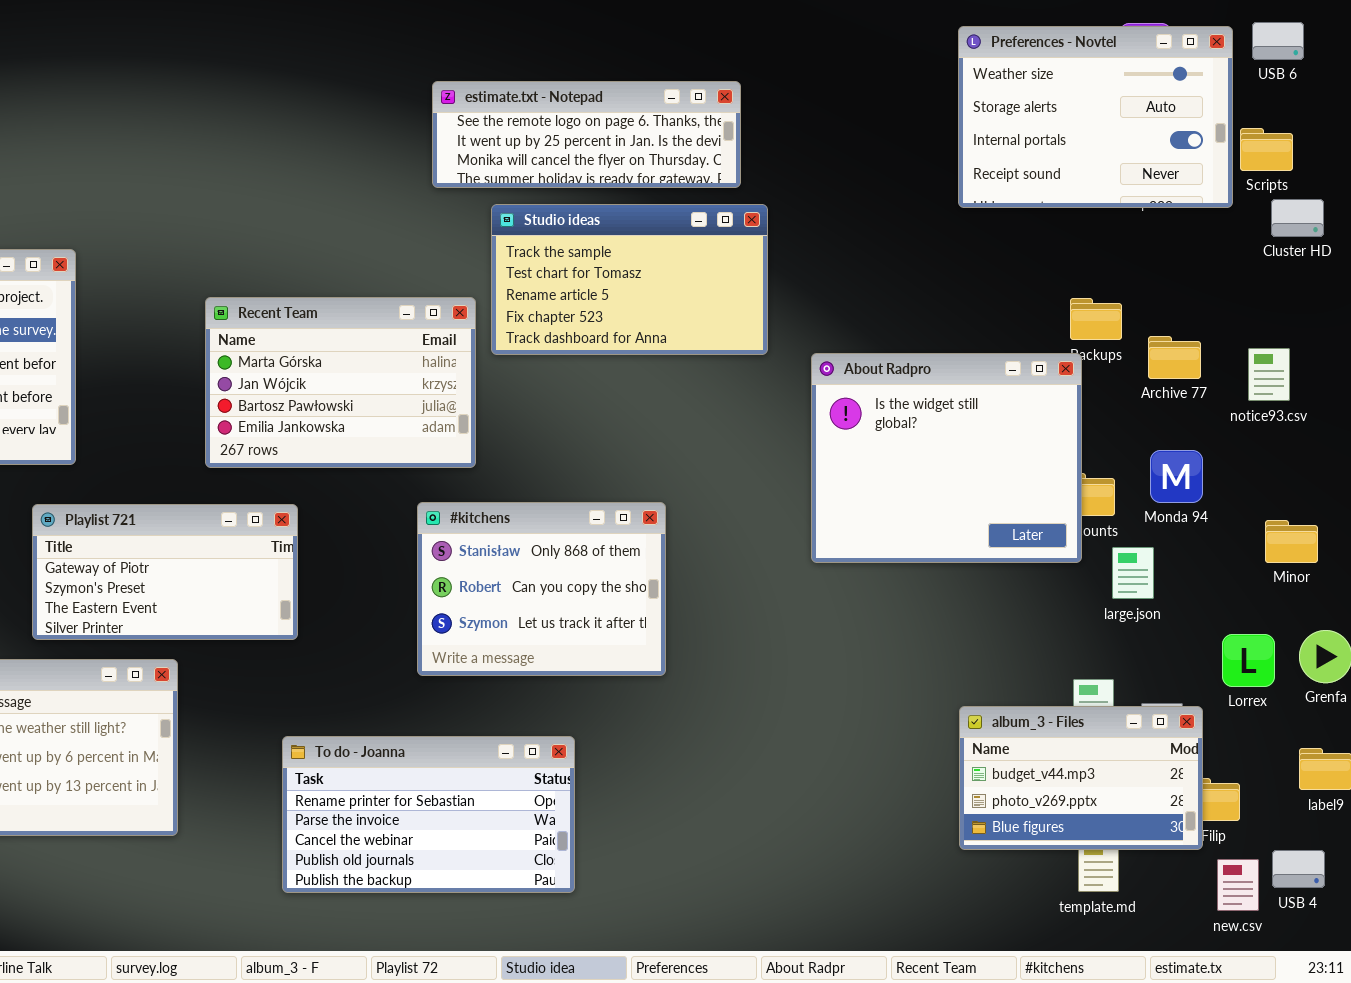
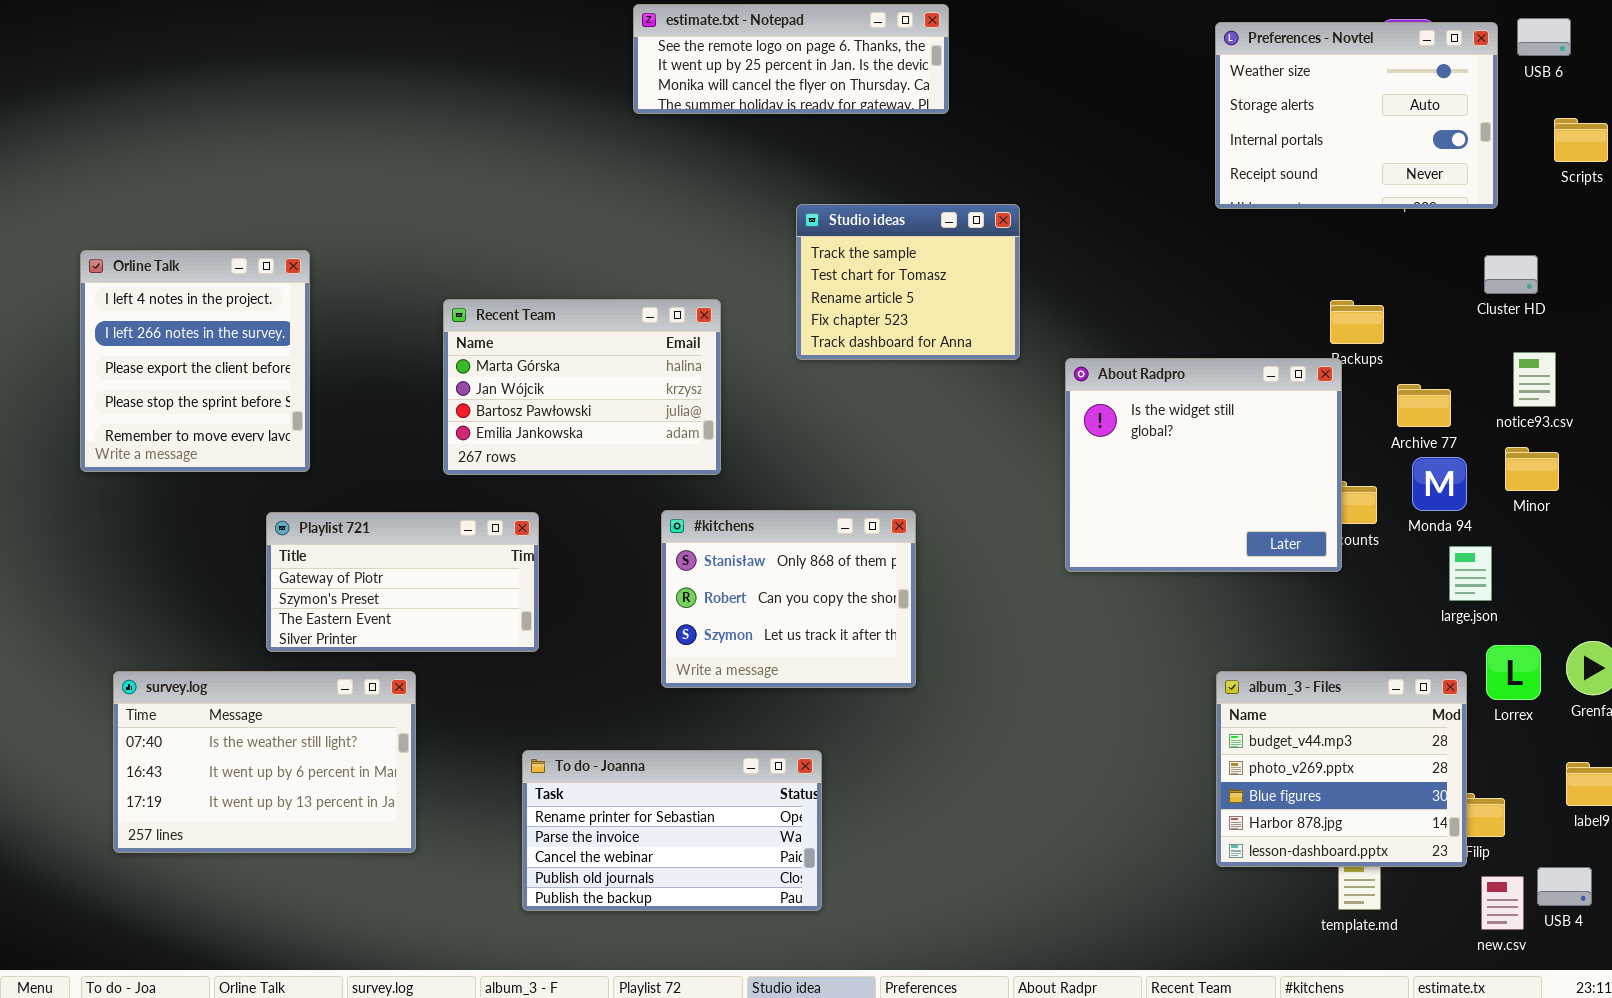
estimate.txt - Notepad: [432,81,741,188] -> [633,4,949,114], moved
Scripts: [1240,128,1293,171] -> [1554,118,1608,162], moved
Cluster HD: [1271,199,1324,237] -> [1484,255,1538,294], moved
Studio ideas: [491,204,768,355] -> [796,204,1020,360], resized
Archive 77: [1148,336,1201,379] -> [1397,384,1451,427], moved
Minor: [1265,520,1318,563] -> [1505,447,1559,491], moved
large.json: [1112,547,1154,599] -> [1449,546,1492,601], moved
album_3 - Files: [959,706,1203,850] -> [1216,671,1467,867], resized

